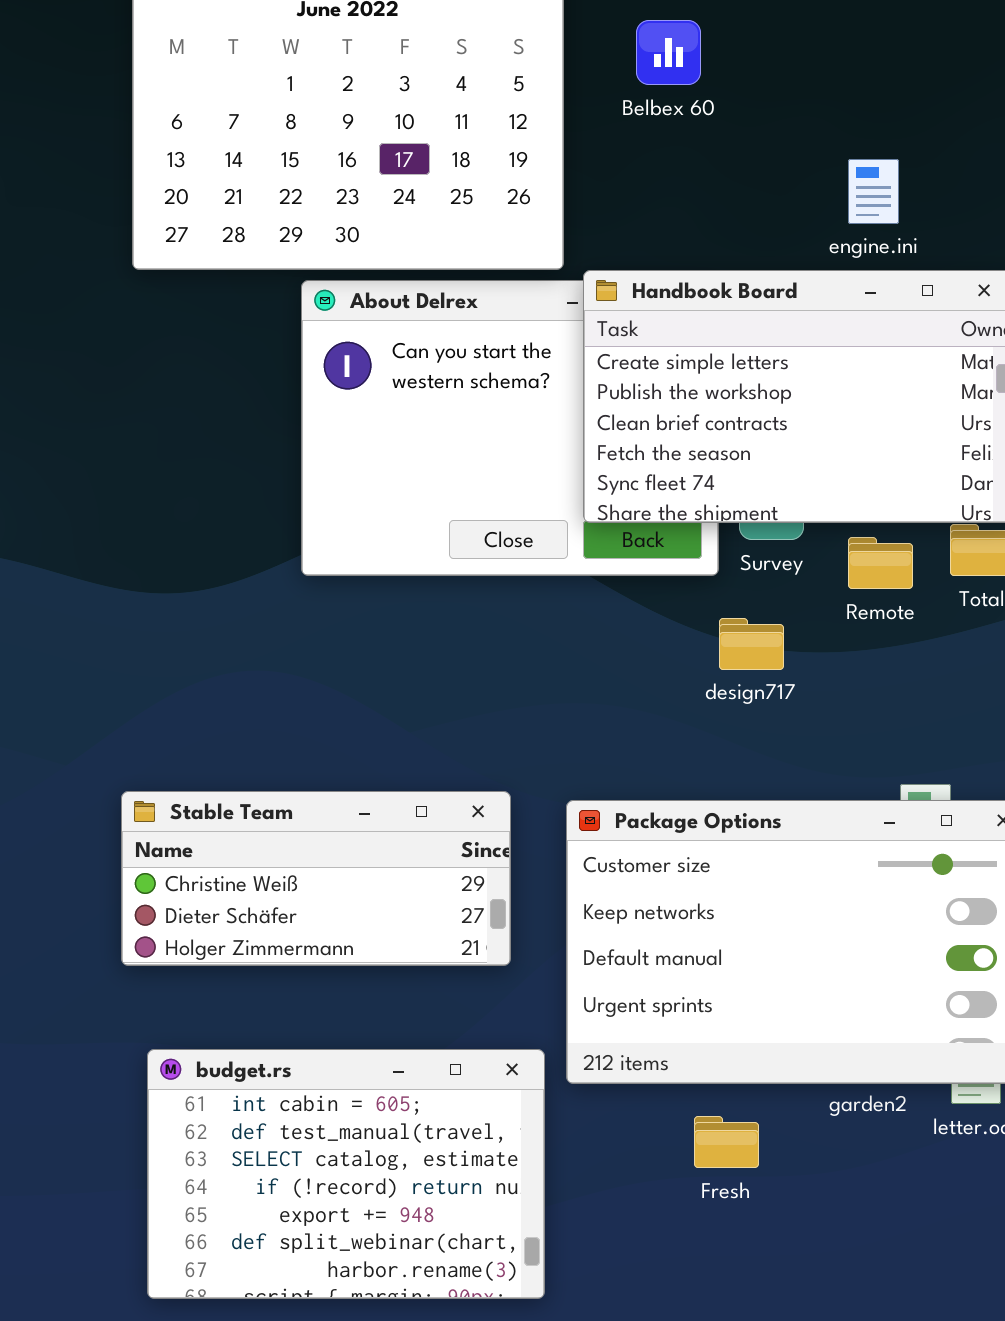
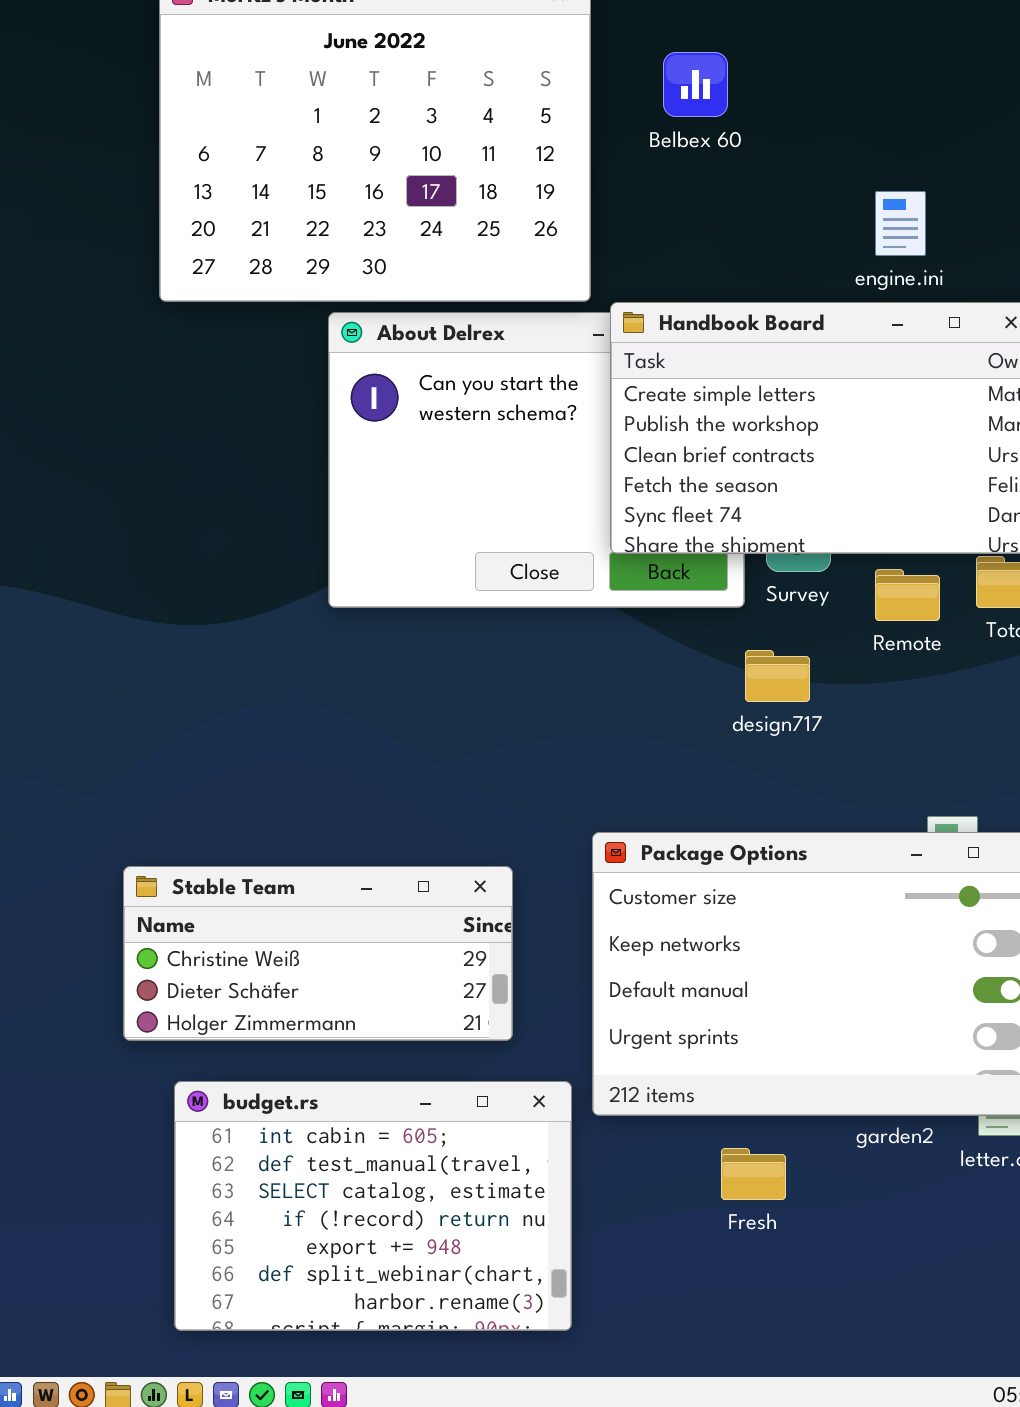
Stable Team: [121,791,511,966] -> [123,866,513,1041], moved

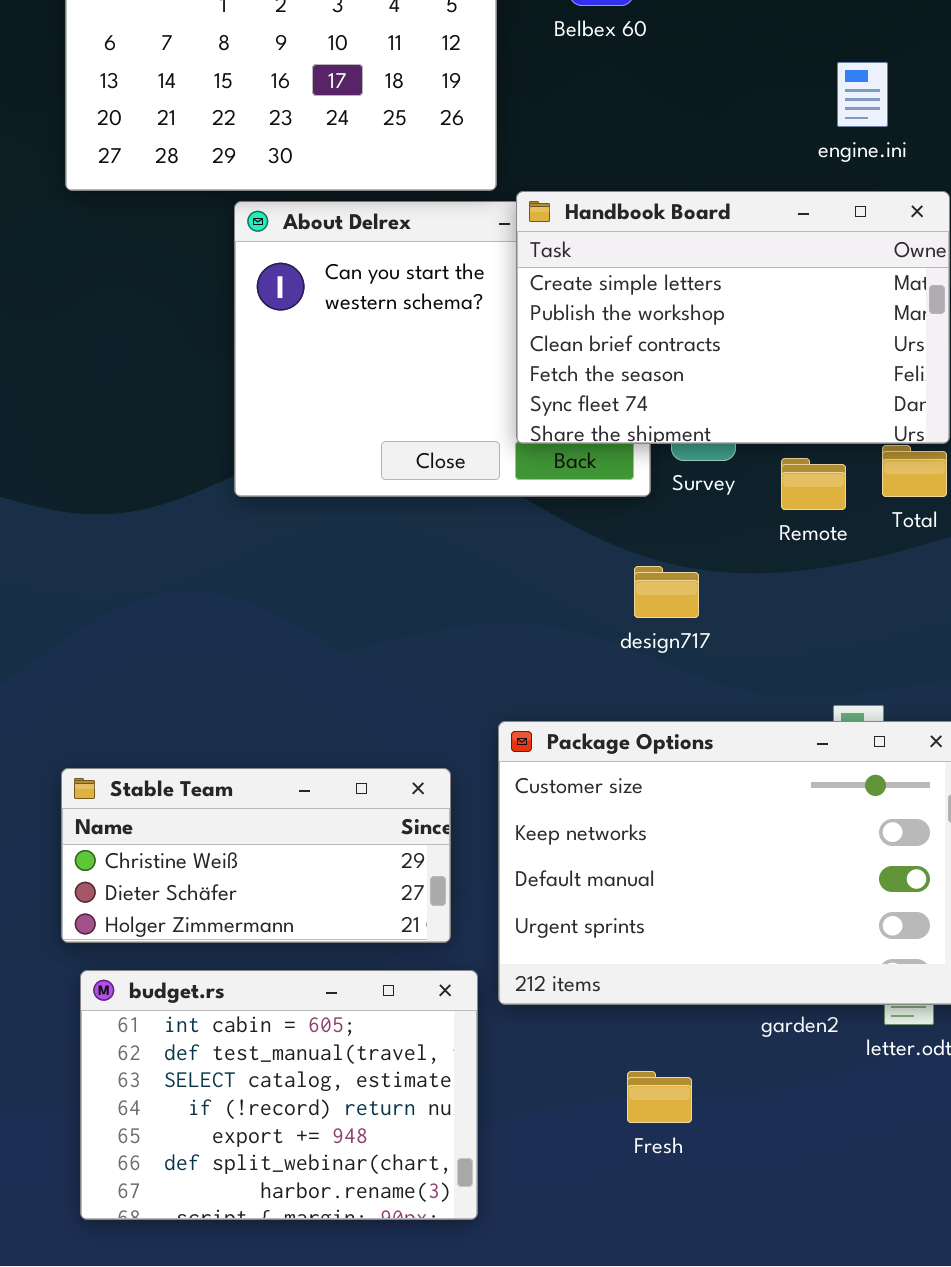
engine.ini: [875,191,926,256] -> [837,62,888,127], moved
design717: [745,650,810,702] -> [634,566,699,618], moved
Stable Team: [123,866,513,1041] -> [61,768,451,943], moved
Fresh: [721,1148,786,1200] -> [627,1071,692,1123], moved

